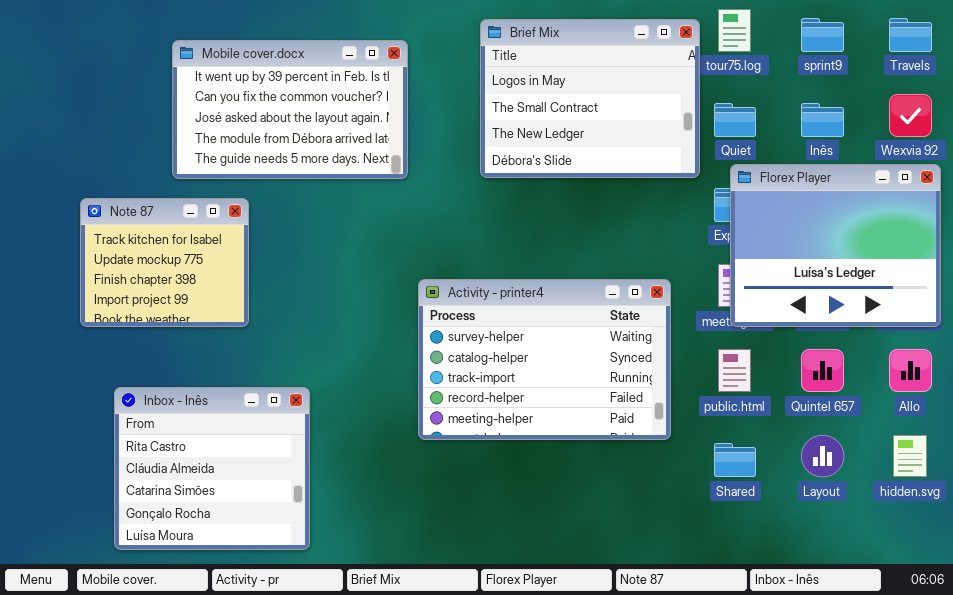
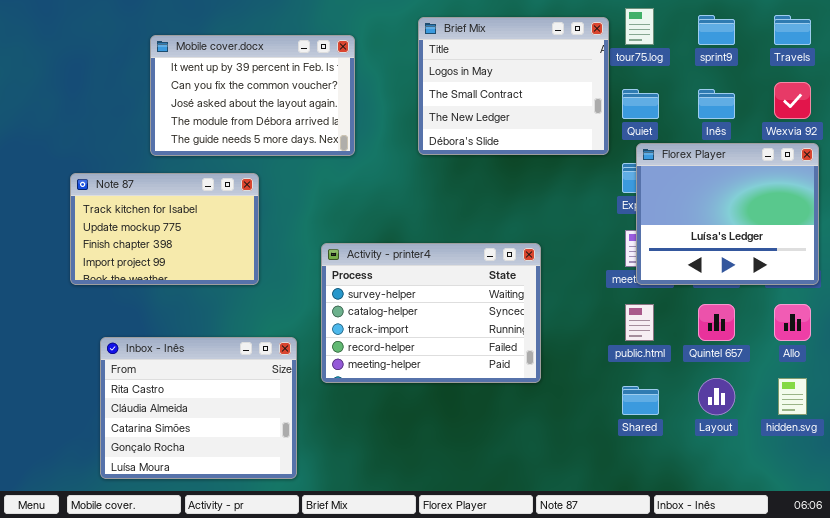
Note 87: [80,198,249,327] -> [70,173,259,285], resized
Activity - printer4: [418,279,671,440] -> [321,243,541,383], moved
Inbox - Inês: [114,387,310,550] -> [100,337,297,479], resized

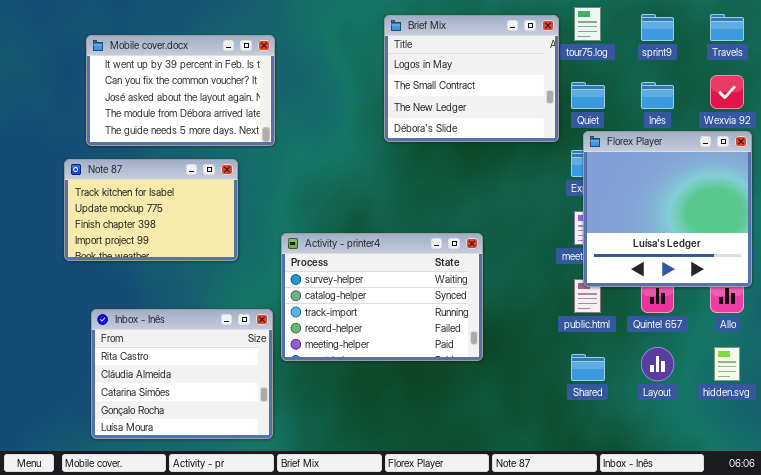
Mobile cover.docx: [150,35,355,156] -> [86,35,275,146], moved
Florex Player: [636,143,819,285] -> [583,131,752,287], resized
Activity - printer4: [321,243,541,383] -> [281,233,483,361], moved

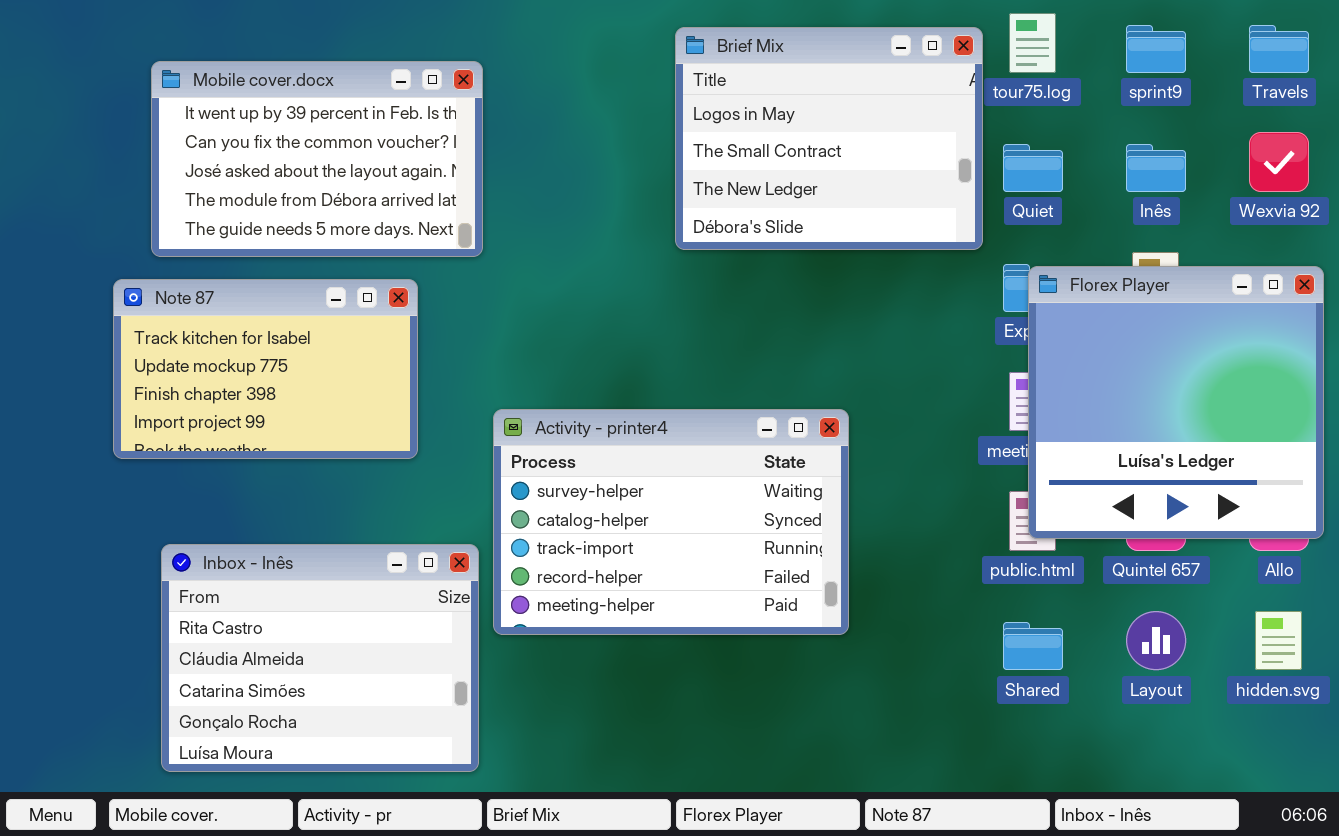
Florex Player: [583,131,752,287] -> [1028,266,1324,539], moved

